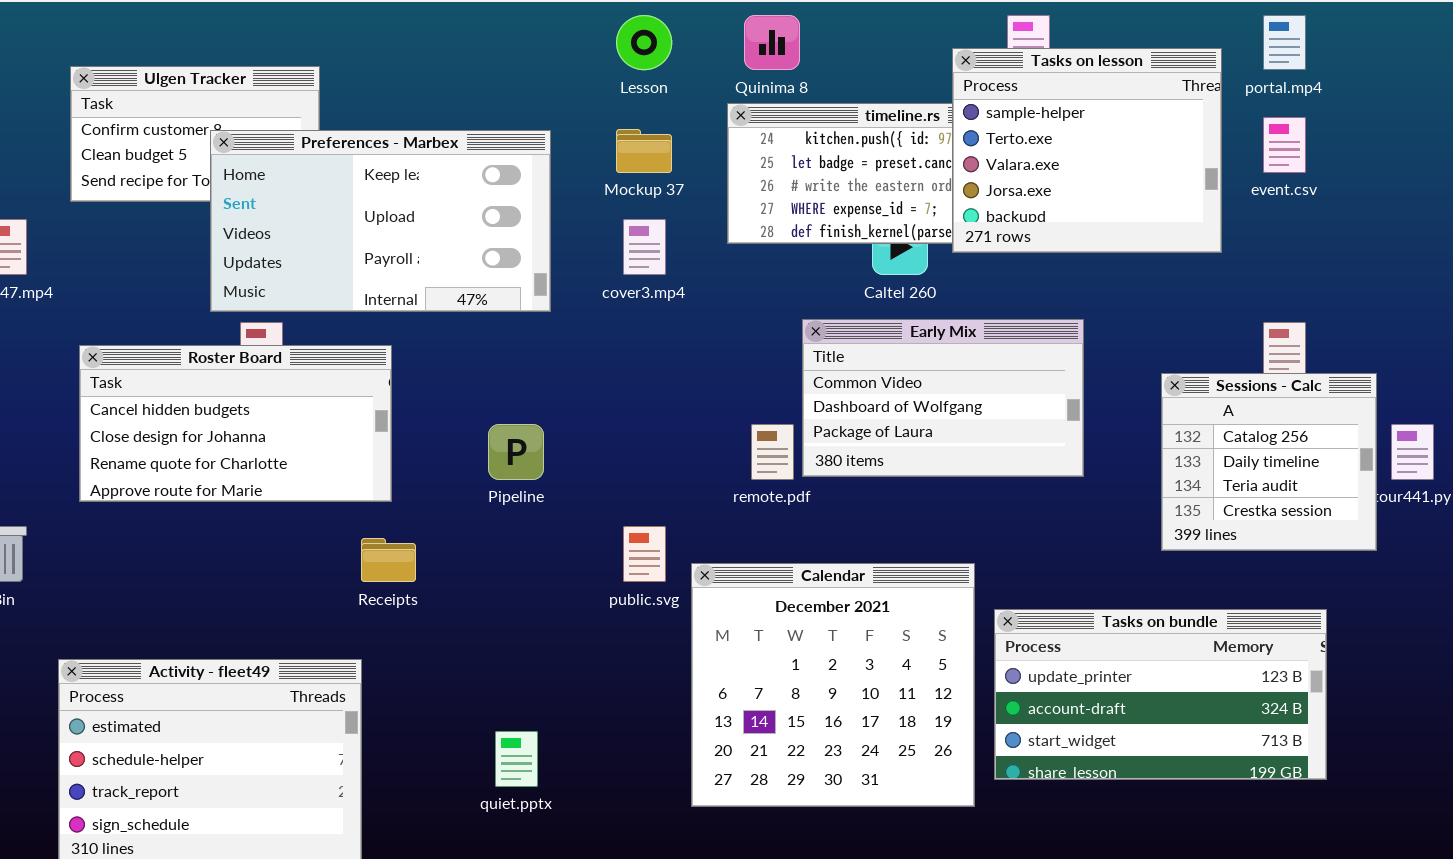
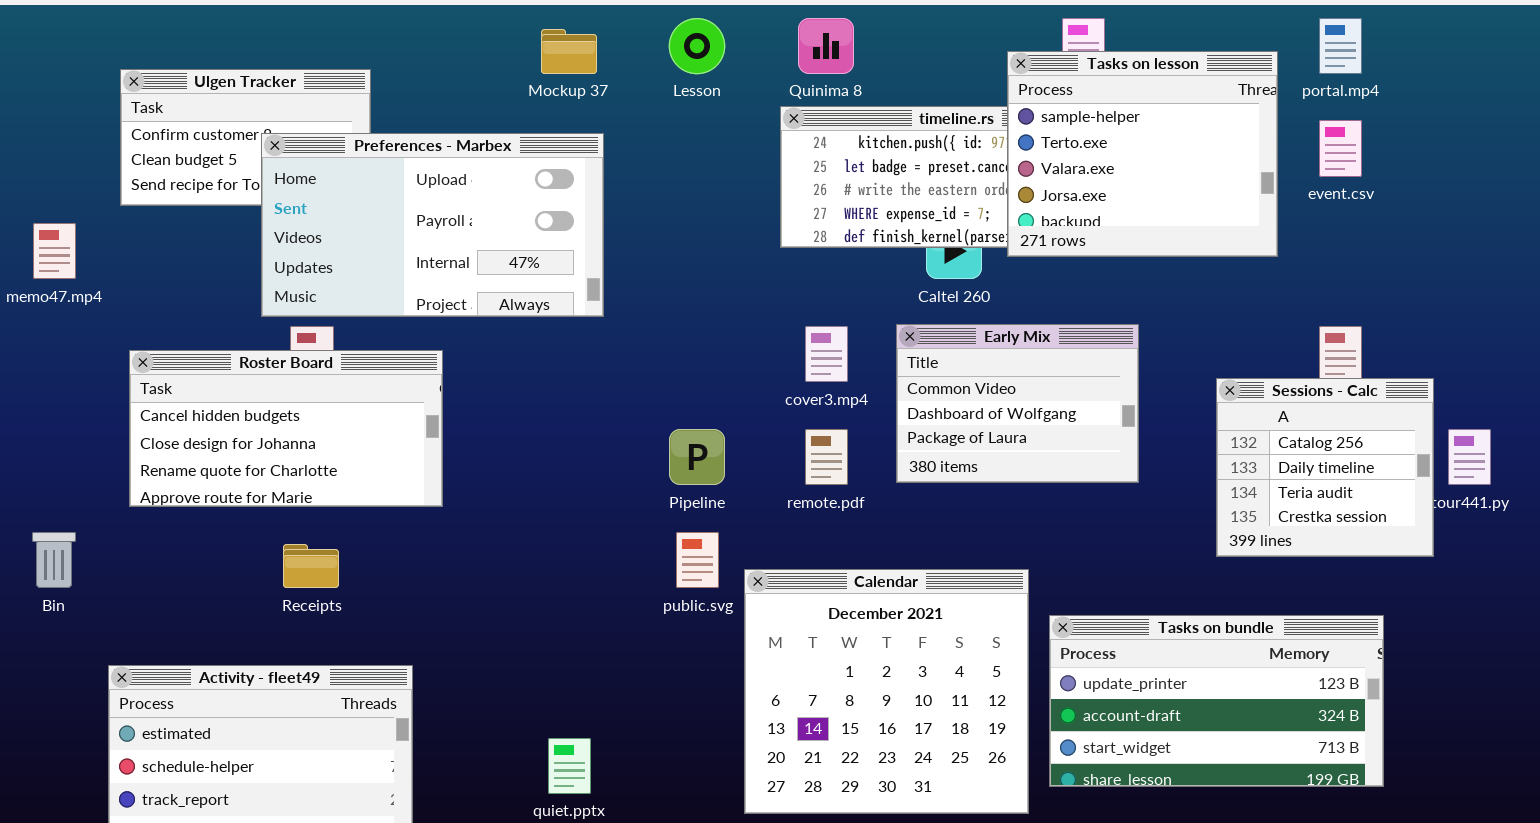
Mockup 37: [616,129,672,173] -> [541,29,597,74], moved
Preferences - Marbex: [210,130,551,312] -> [261,133,604,317], scrolled down 1 row
cover3.mp4: [623,219,666,275] -> [805,326,848,382], moved
Early Mix: [802,319,1084,477] -> [896,324,1139,483], resized
Pipeline: [488,424,544,480] -> [669,429,725,485], moved
Receipts: [361,538,416,582] -> [283,544,339,588], moved

